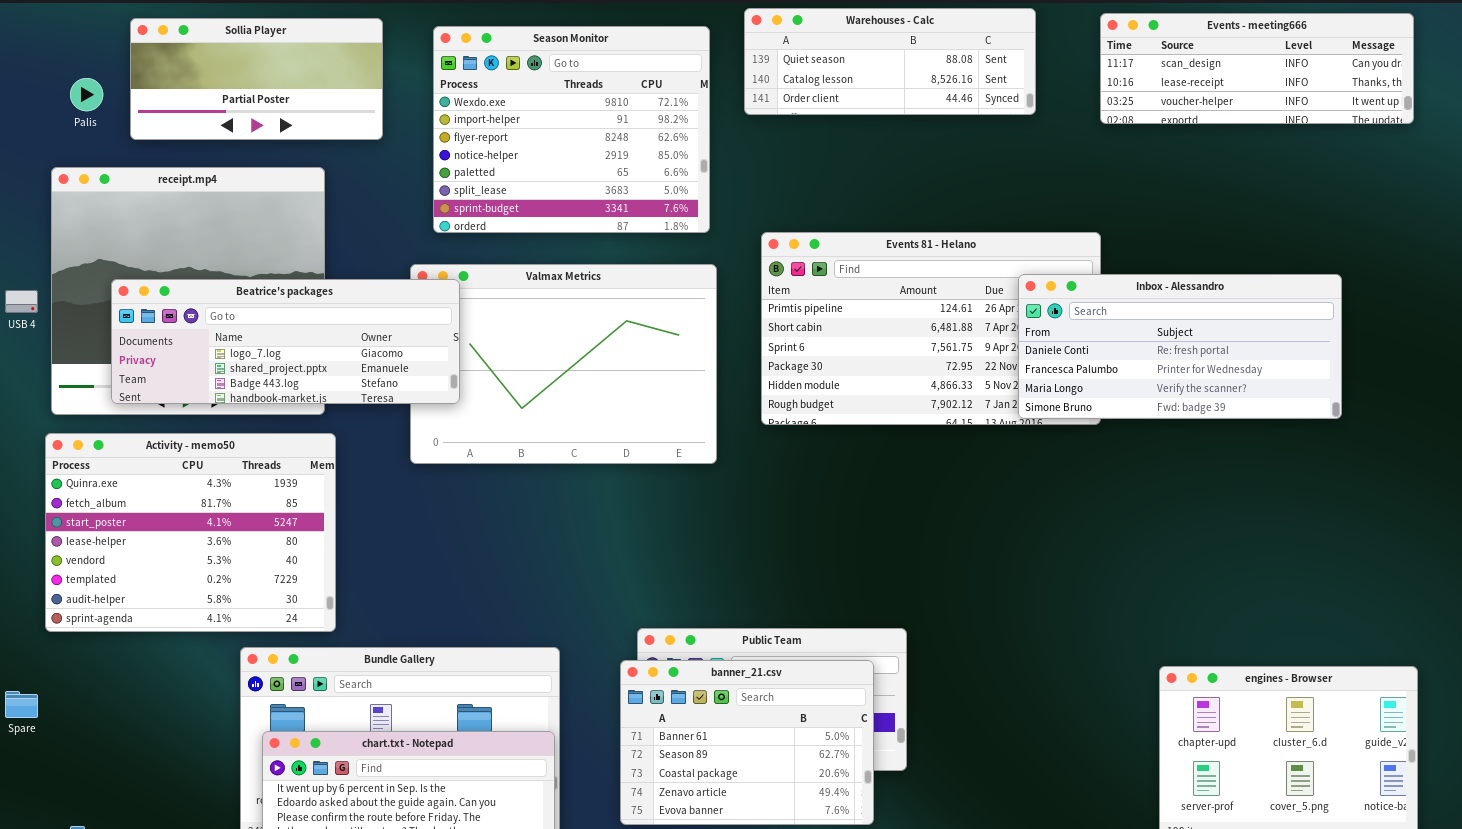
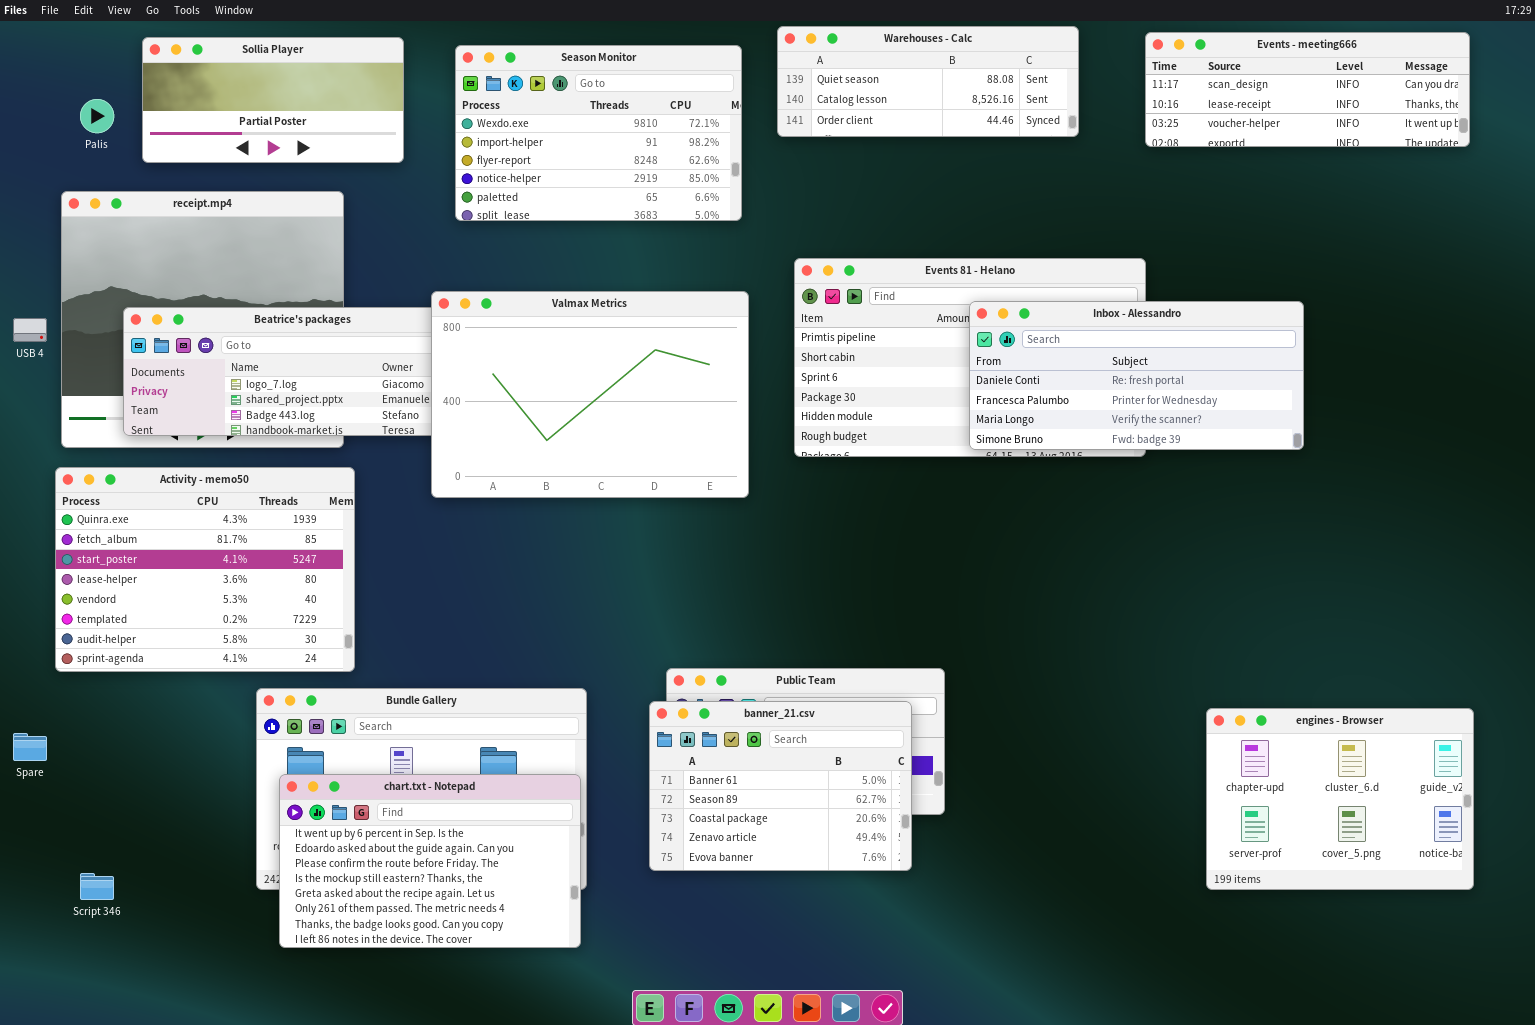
Season Monitor: [433,26,710,233] -> [455,45,742,221], resized
Valmax Metrics: [410,264,717,464] -> [431,291,749,498], raised
Inbox - Alessandro: [1018,274,1342,419] -> [969,301,1304,450], moved

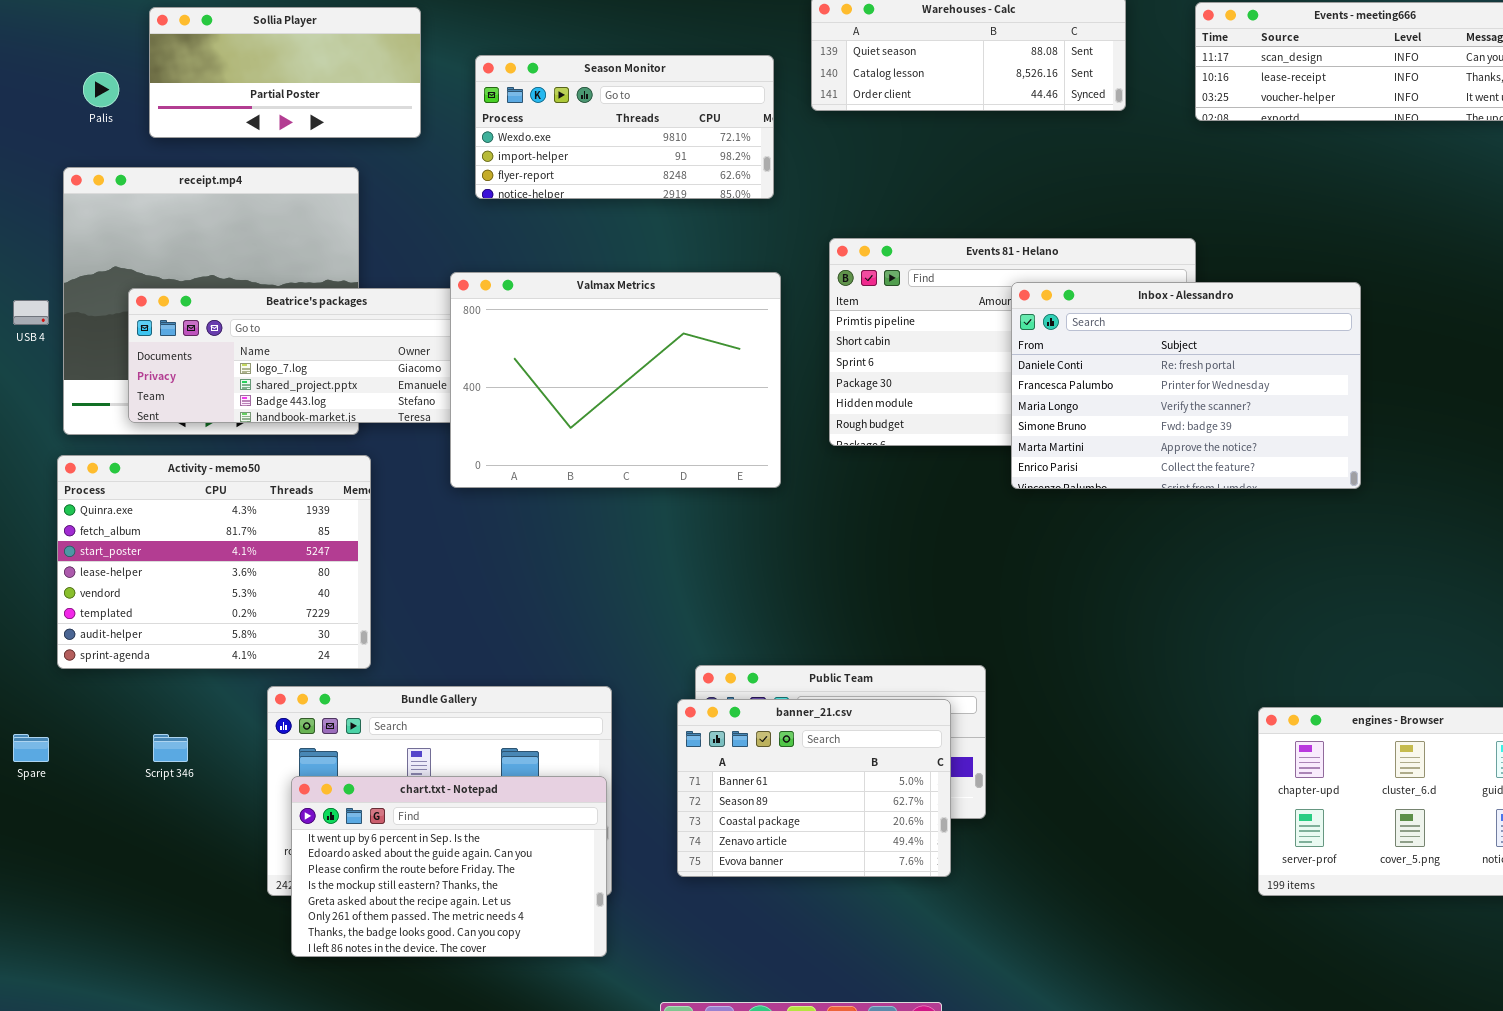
Season Monitor: [455,45,742,221] -> [475,55,774,199], resized
Inbox - Alessandro: [969,301,1304,450] -> [1011,282,1361,489], resized
Script 346: [80,873,114,900] -> [153,734,188,762], moved

